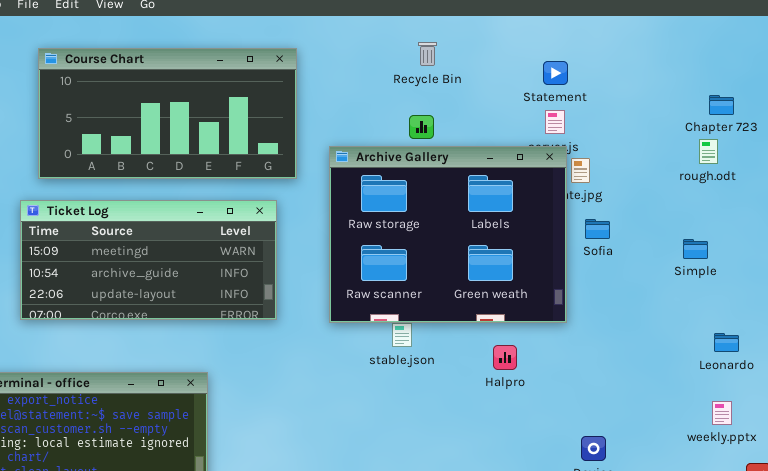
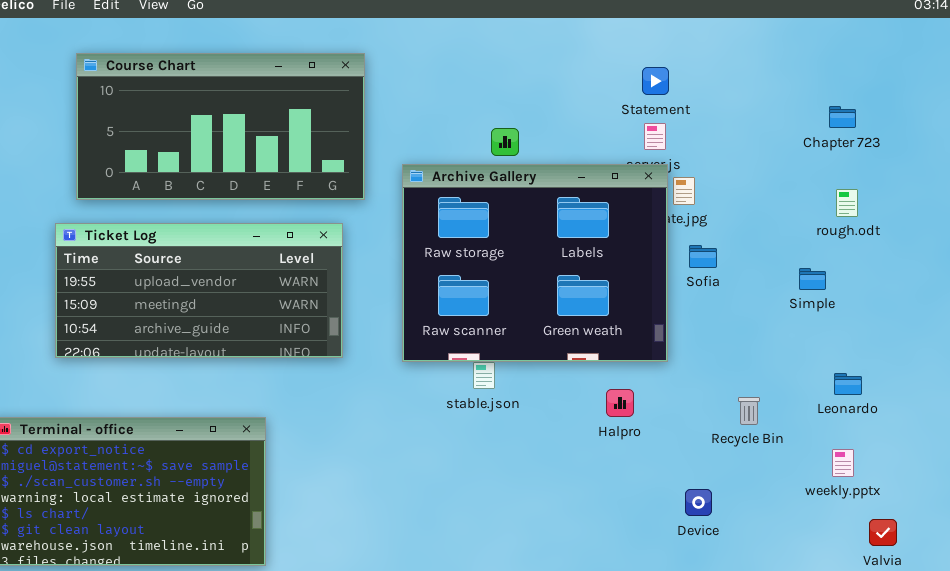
Recycle Bin: [418,42,437,66] -> [738,397,760,425], moved
rough.odt: [699,139,718,164] -> [836,189,858,217], moved
Ticket Log: [20,200,277,320] -> [55,223,343,358], scrolled up 1 row
Halpro: [493,345,517,370] -> [606,389,634,417], moved

